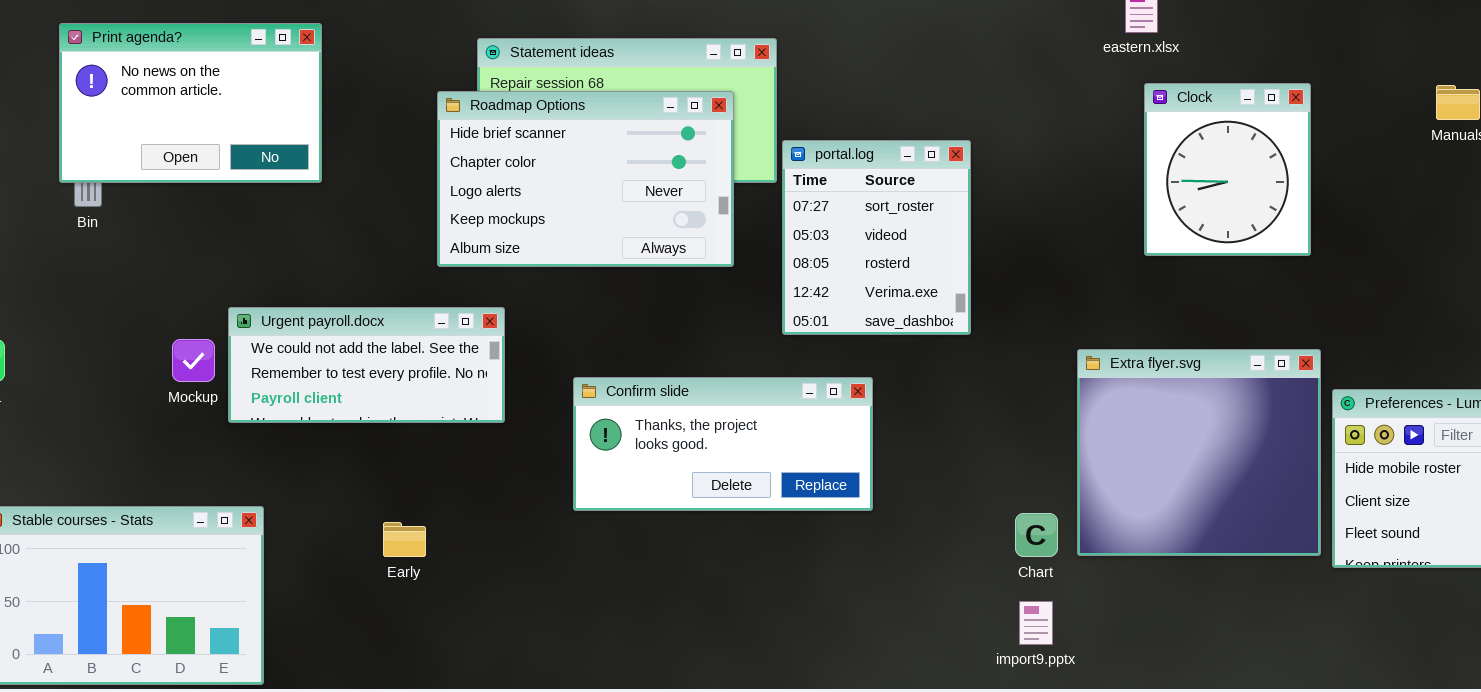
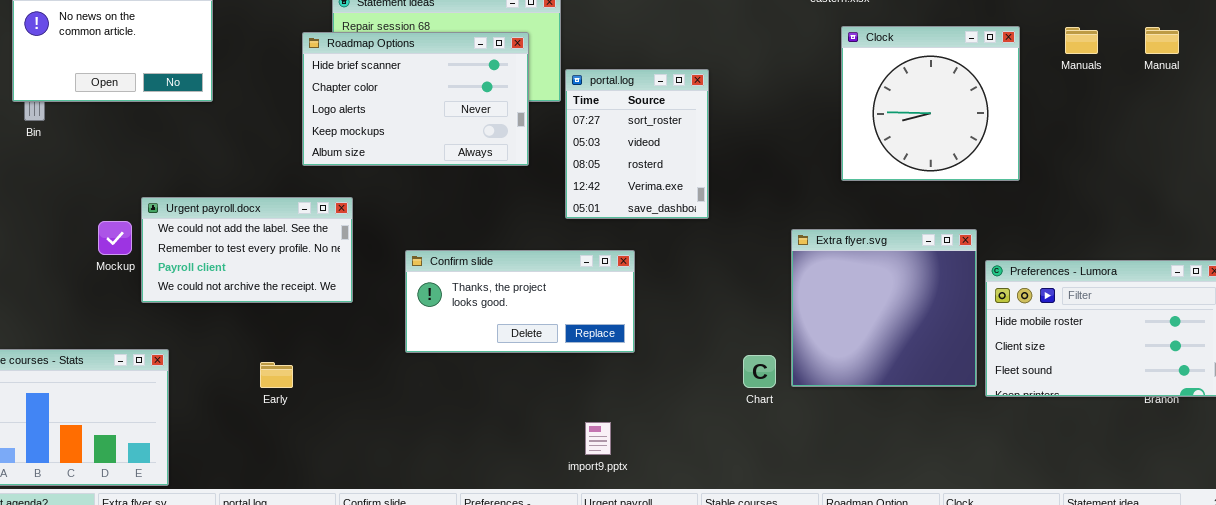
Clock: [1144,83,1311,256] -> [841,26,1020,181], resized
Urgent payroll.docx: [228,307,505,423] -> [141,197,353,303], resized
import9.pptx: [1019,601,1053,645] -> [585,422,611,455], moved

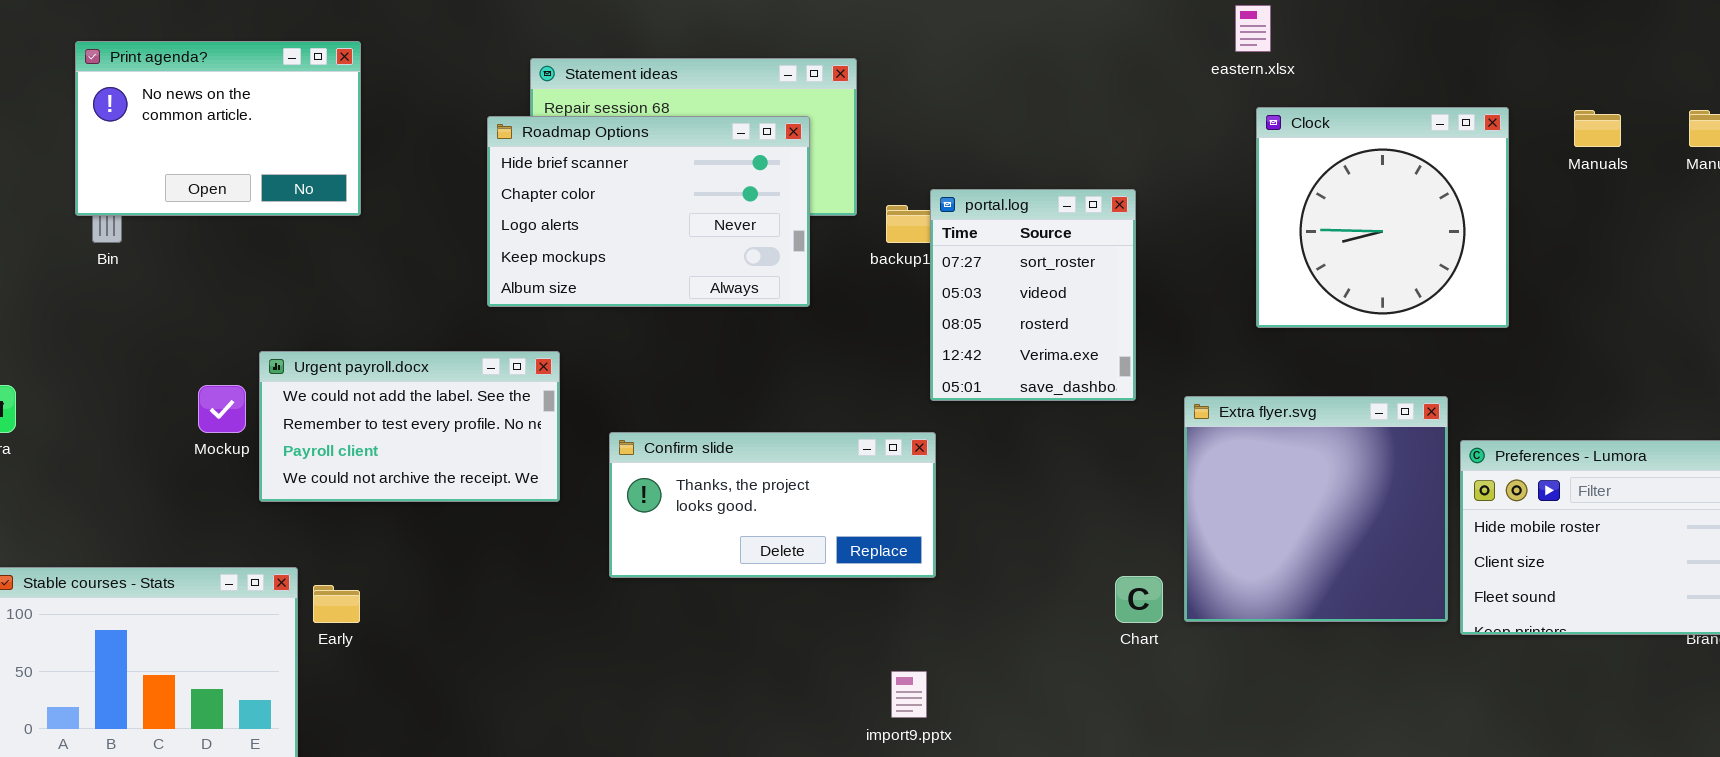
portal.log: [565,69,709,219] -> [930,189,1136,401], moved
Confirm slide: [405,250,635,353] -> [609,432,936,578], moved
Early: [260,362,293,388] -> [313,585,360,623], moved

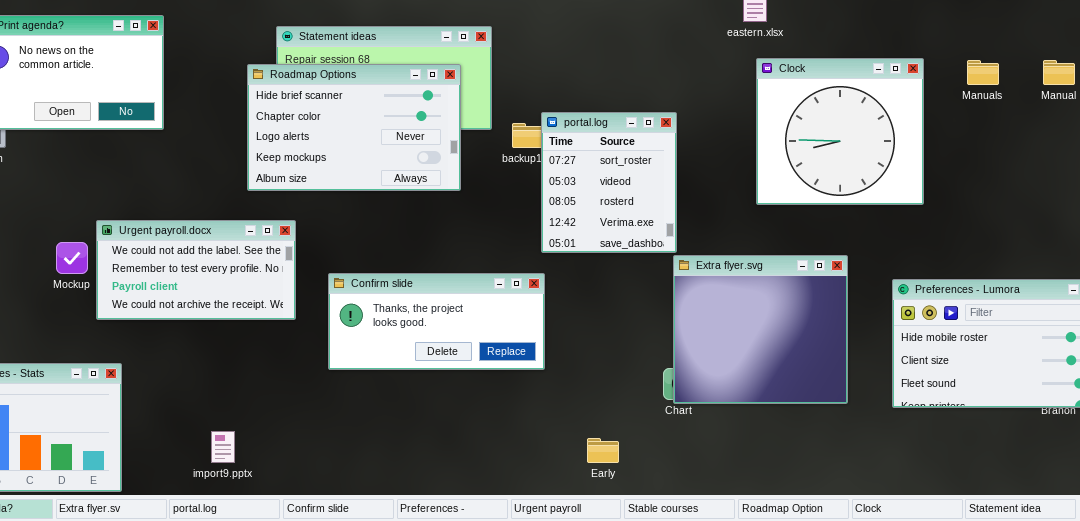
Extra flyer.svg: [1184,396,1448,622] -> [673,255,848,404], moved
Early: [313,585,360,623] -> [587,438,619,463], moved
import9.pptx: [891,671,927,718] -> [211,431,235,463], moved

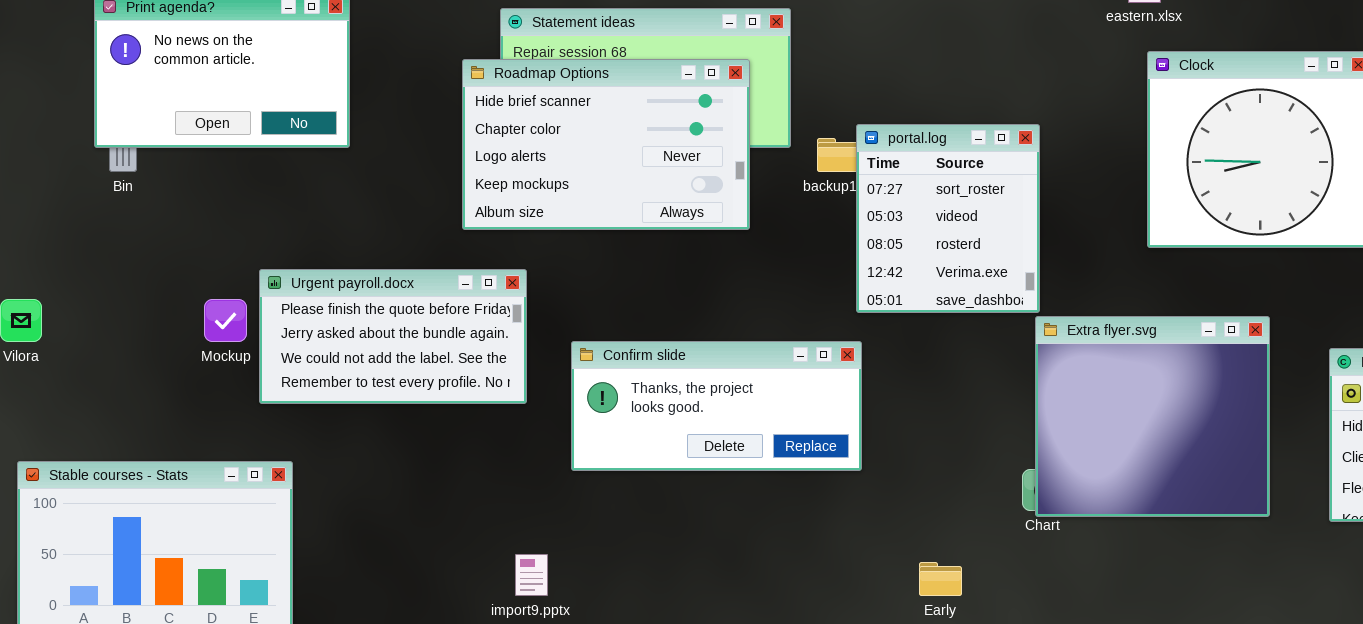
Urgent payroll.docx: [96,220,296,320] -> [259,269,527,404], scrolled up 2 rows
import9.pptx: [211,431,235,463] -> [515,554,548,596], moved

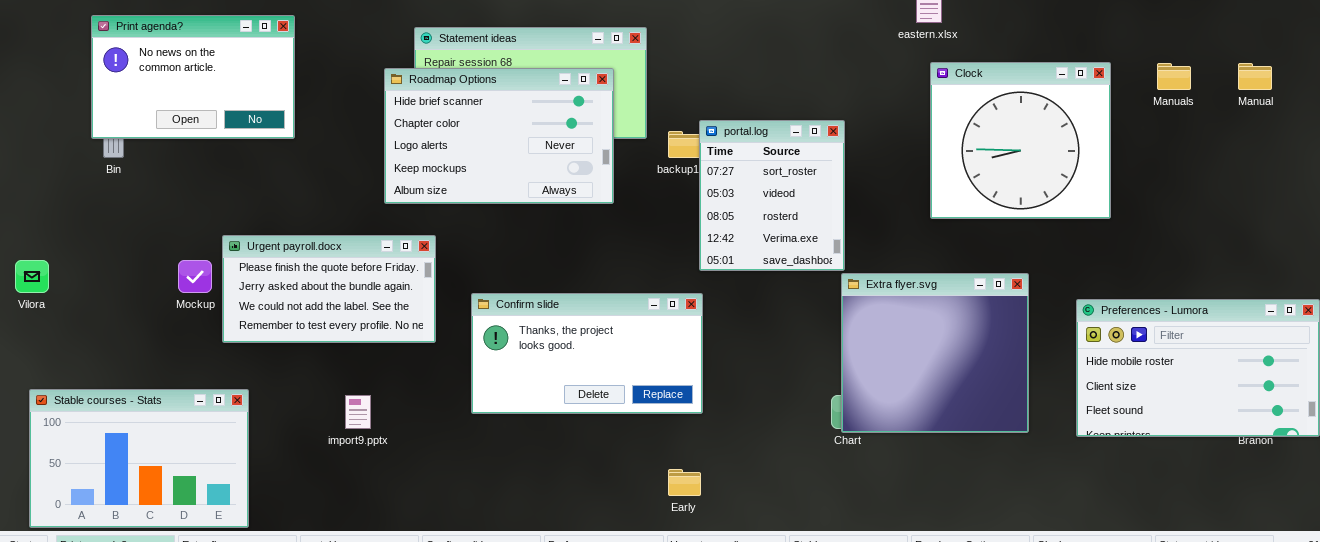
Confirm slide: [571,341,862,471] -> [471,293,703,414], resized
import9.pptx: [515,554,548,596] -> [345,395,371,429], moved
Early: [919,562,962,596] -> [668,469,701,496], moved

